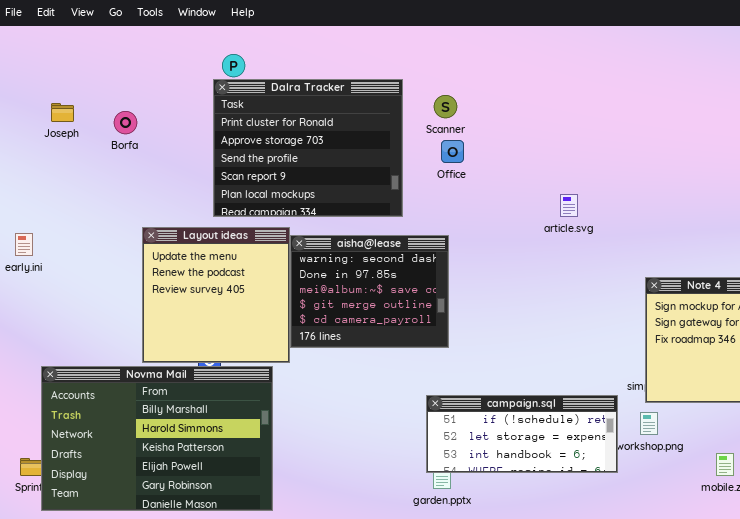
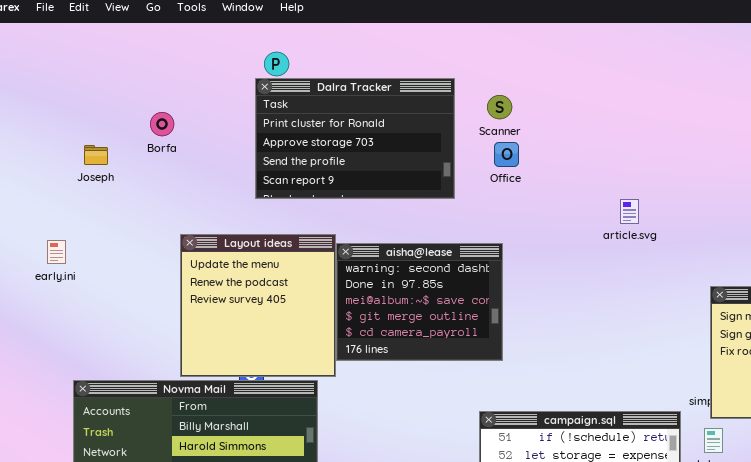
Dalra Tracker: [213,79,403,217] -> [255,78,455,199], resized
Joseph: [51,103,74,122] -> [84,145,108,165], moved

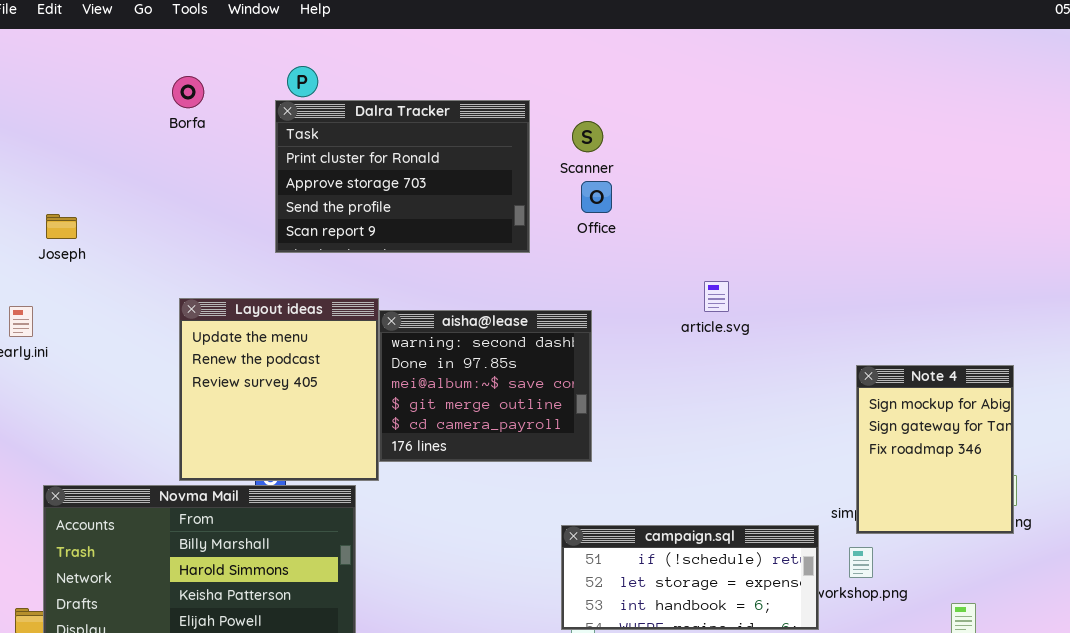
Borfa: [150,112,174,136] -> [172,76,204,108], moved
Joseph: [84,145,108,165] -> [46,214,77,239], moved
article.svg: [620,199,639,224] -> [704,281,729,312], moved

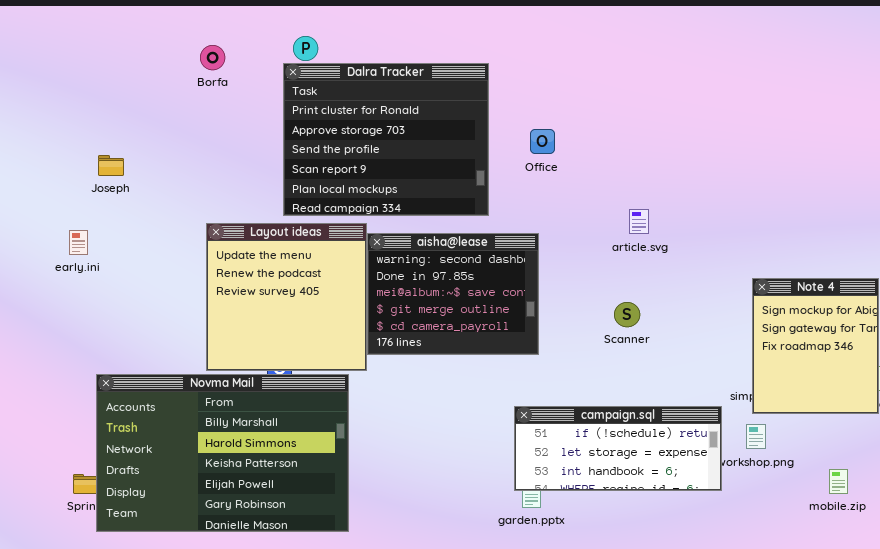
Dalra Tracker: [275,100,530,253] -> [283,63,489,216], resized
Scanner: [572,121,603,152] -> [614,302,640,327], moved

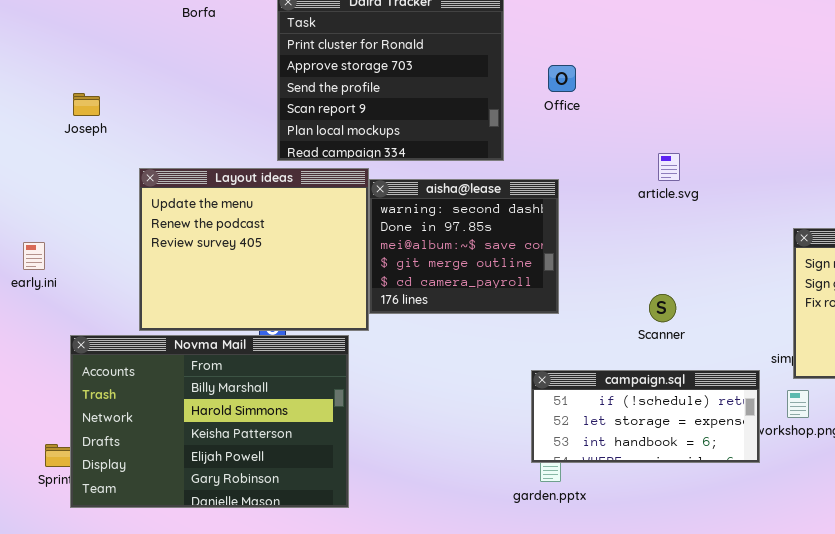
Layout ideas: [206,223,367,371] -> [139,168,369,331], resized
early.ini: [69,230,88,255] -> [23,242,45,270], moved
Scanner: [614,302,640,327] -> [649,294,676,322], moved

